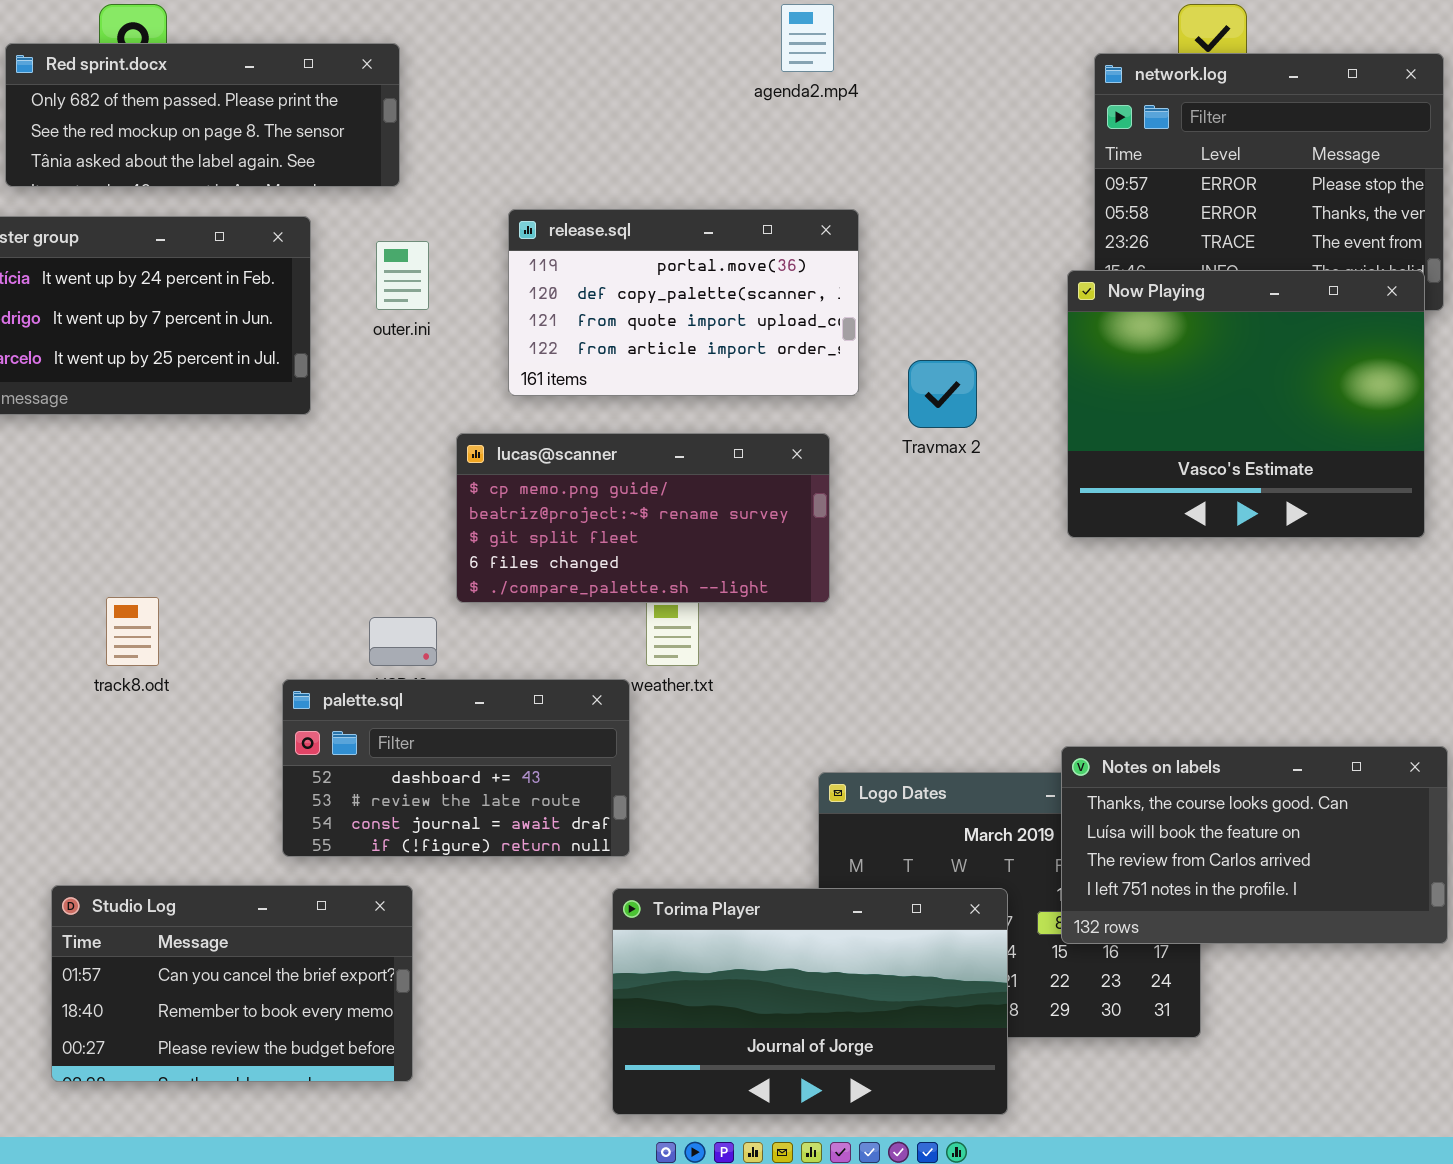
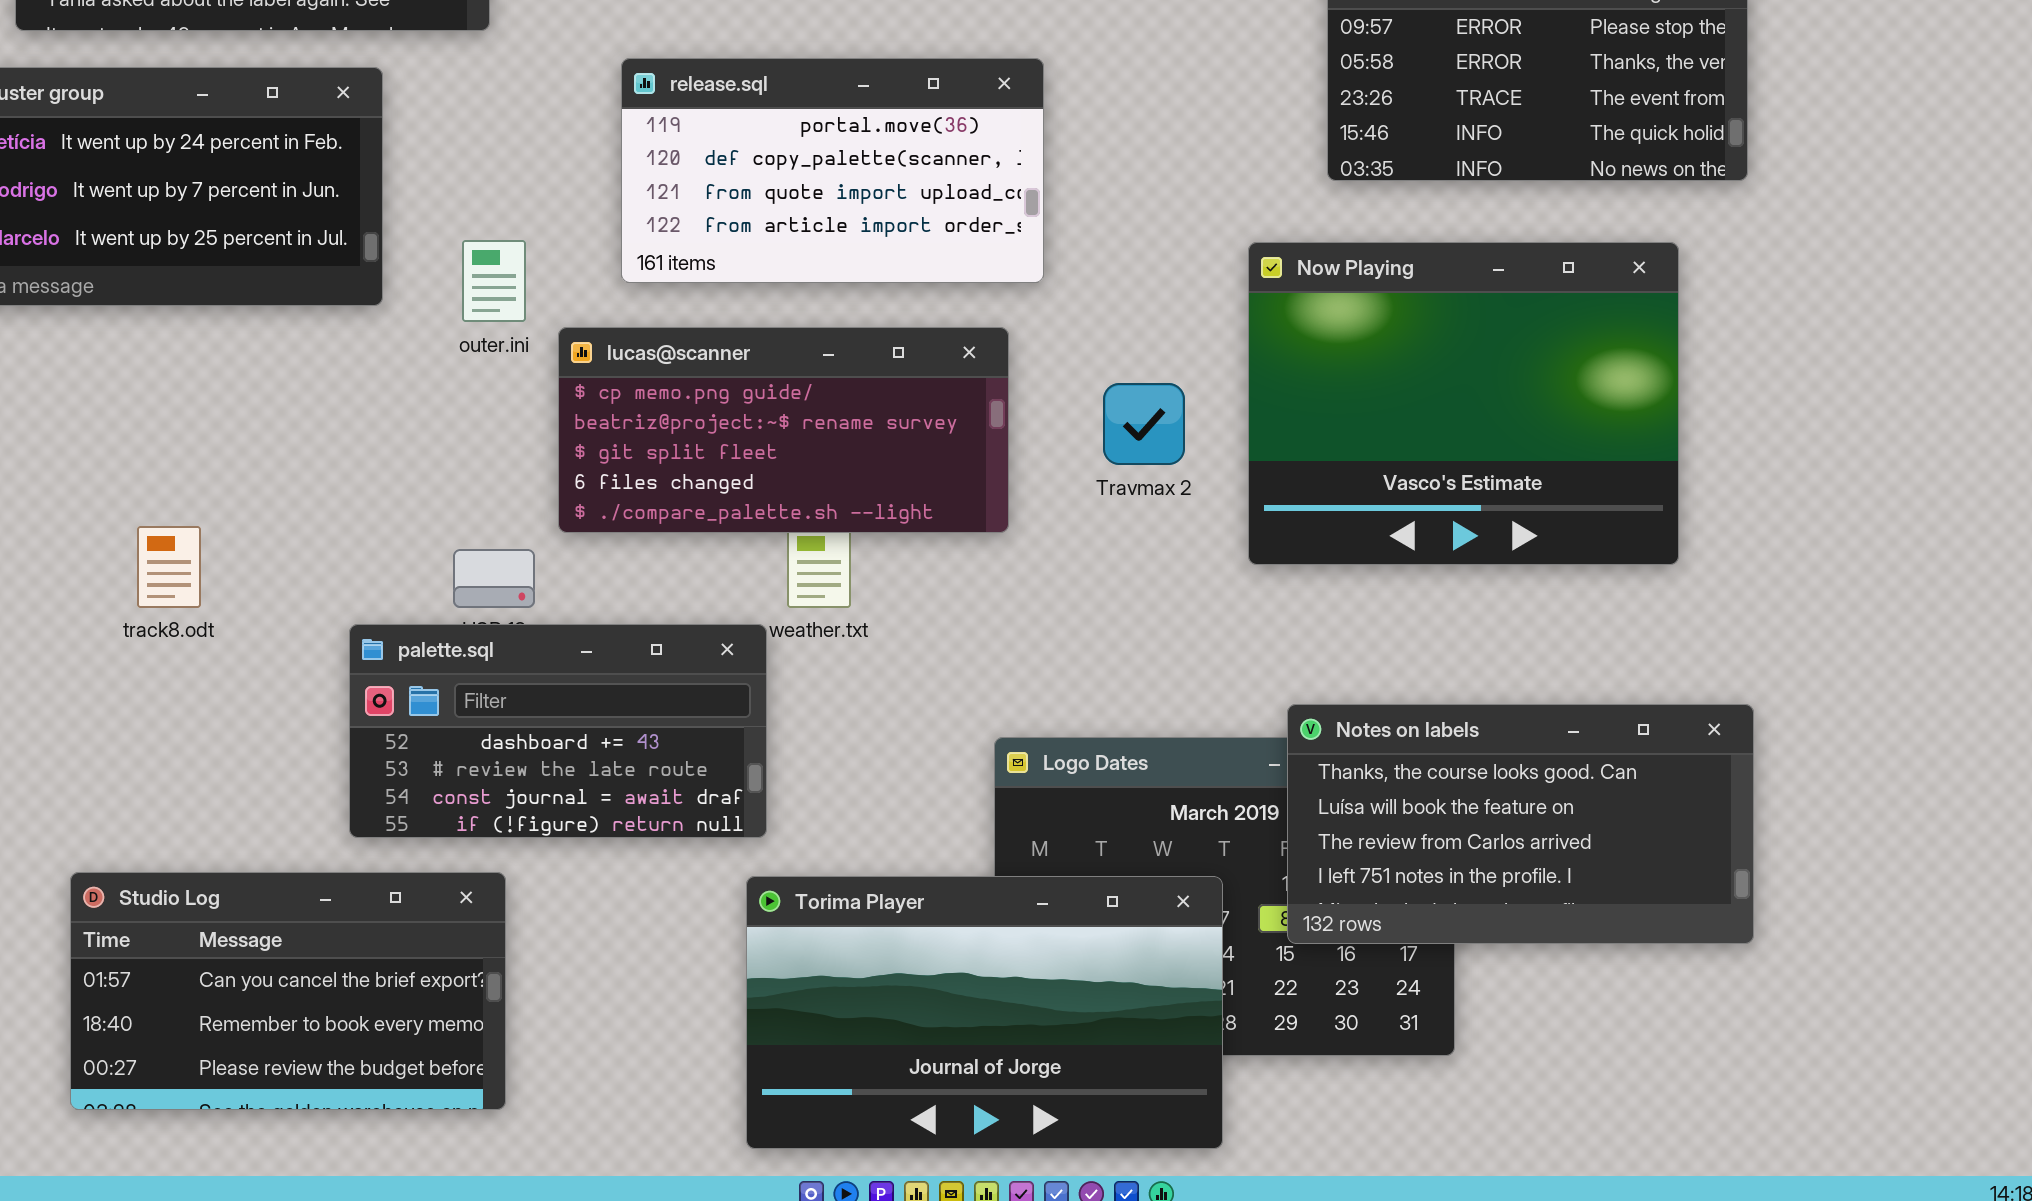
outer.ini: [376,241,429,310] -> [462,240,526,322], moved
Now Playing: [1067,270,1425,538] -> [1248,242,1679,565], moved
Travmax 2: [908,360,977,428] -> [1103,383,1185,465], moved

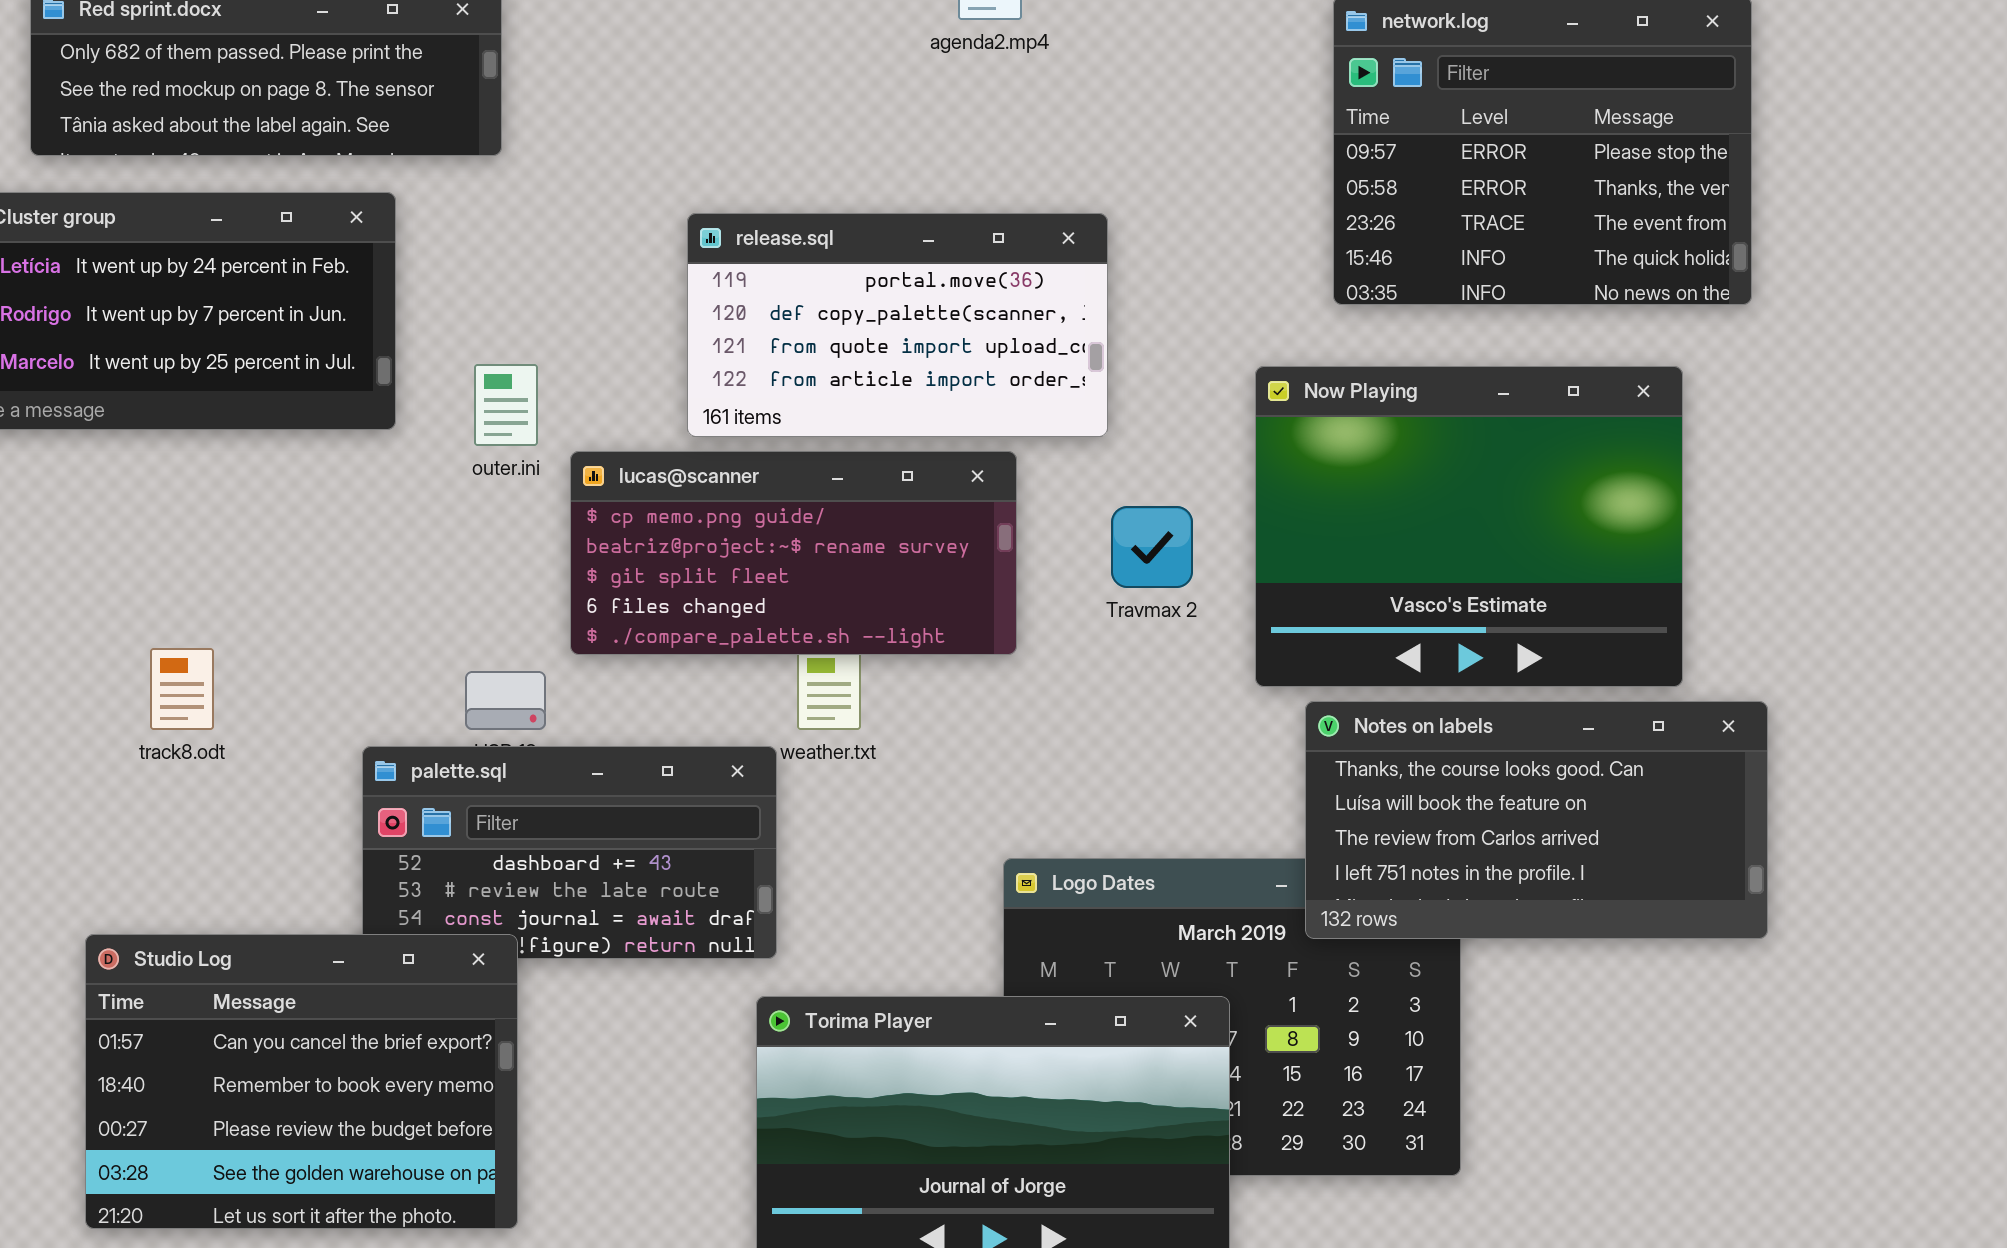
release.sql: [621,58,1044,283] -> [687,213,1108,437], moved
Notes on labels: [1287,704,1754,944] -> [1305,701,1768,939], moved
Studio Log: [70,872,506,1110] -> [85,934,518,1229], resized

